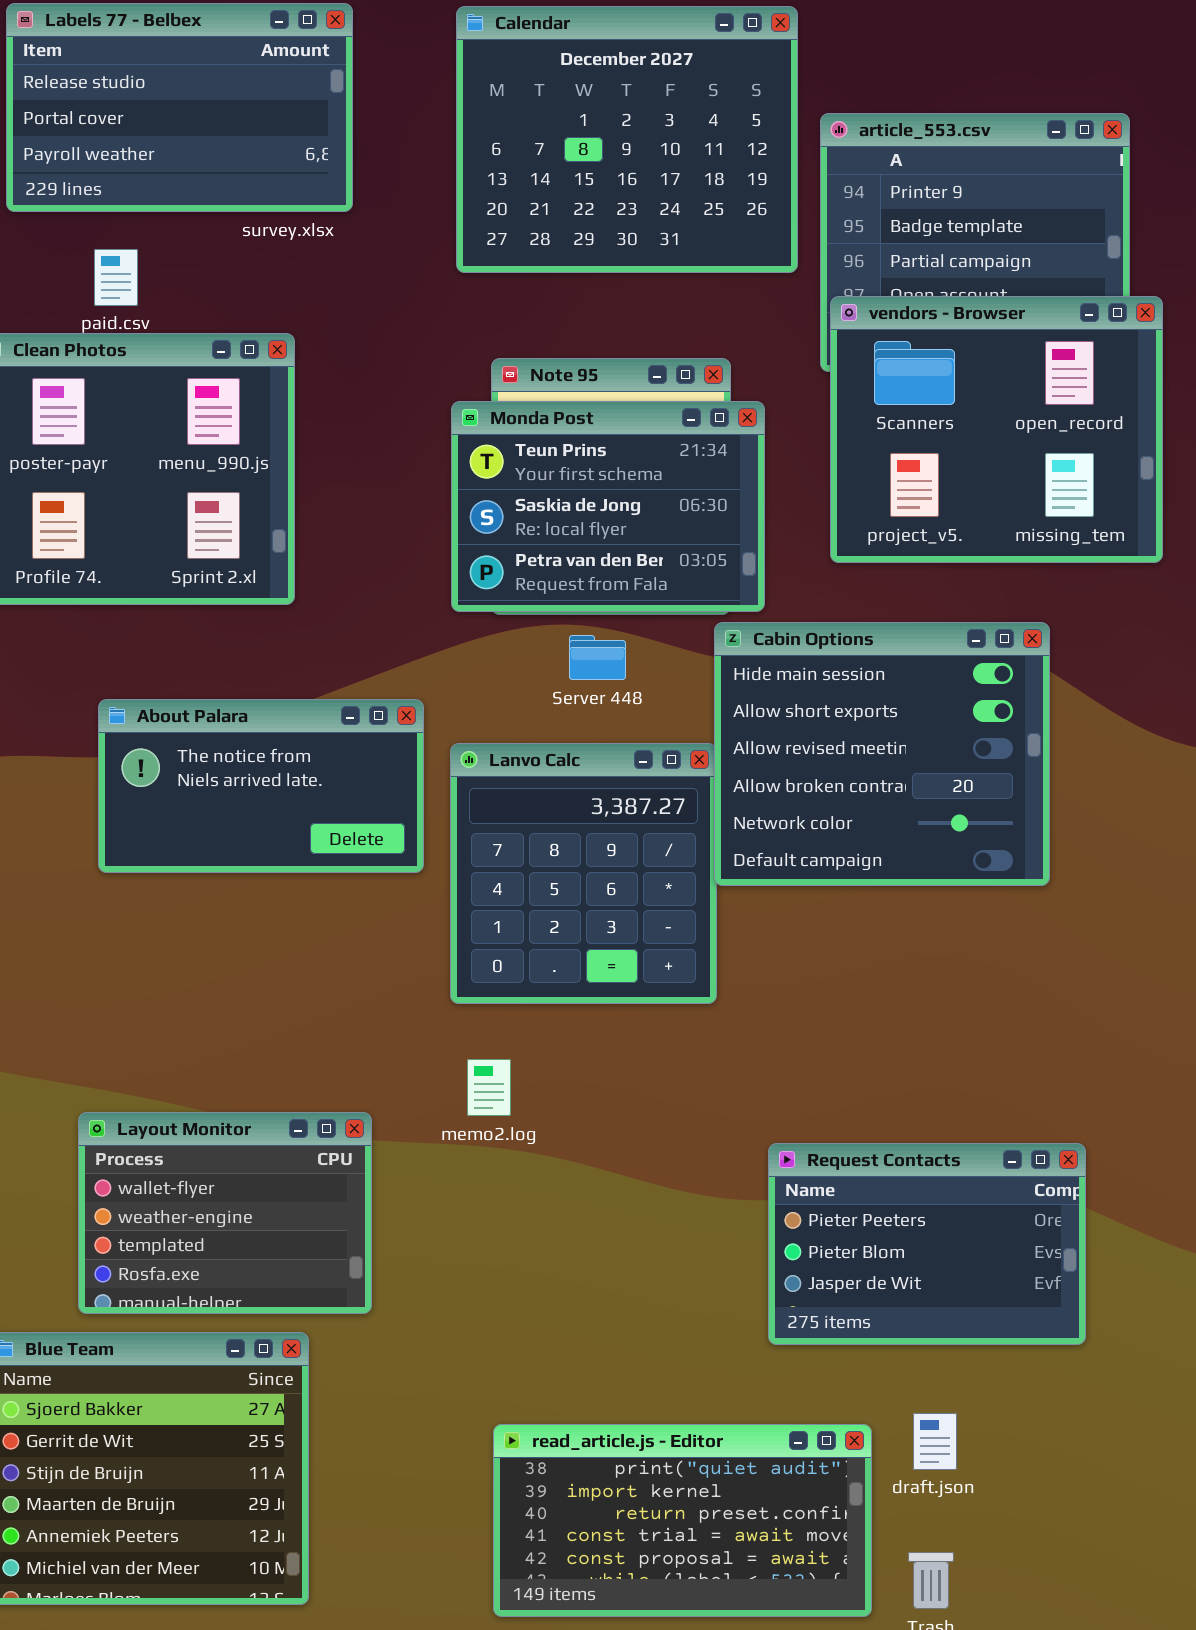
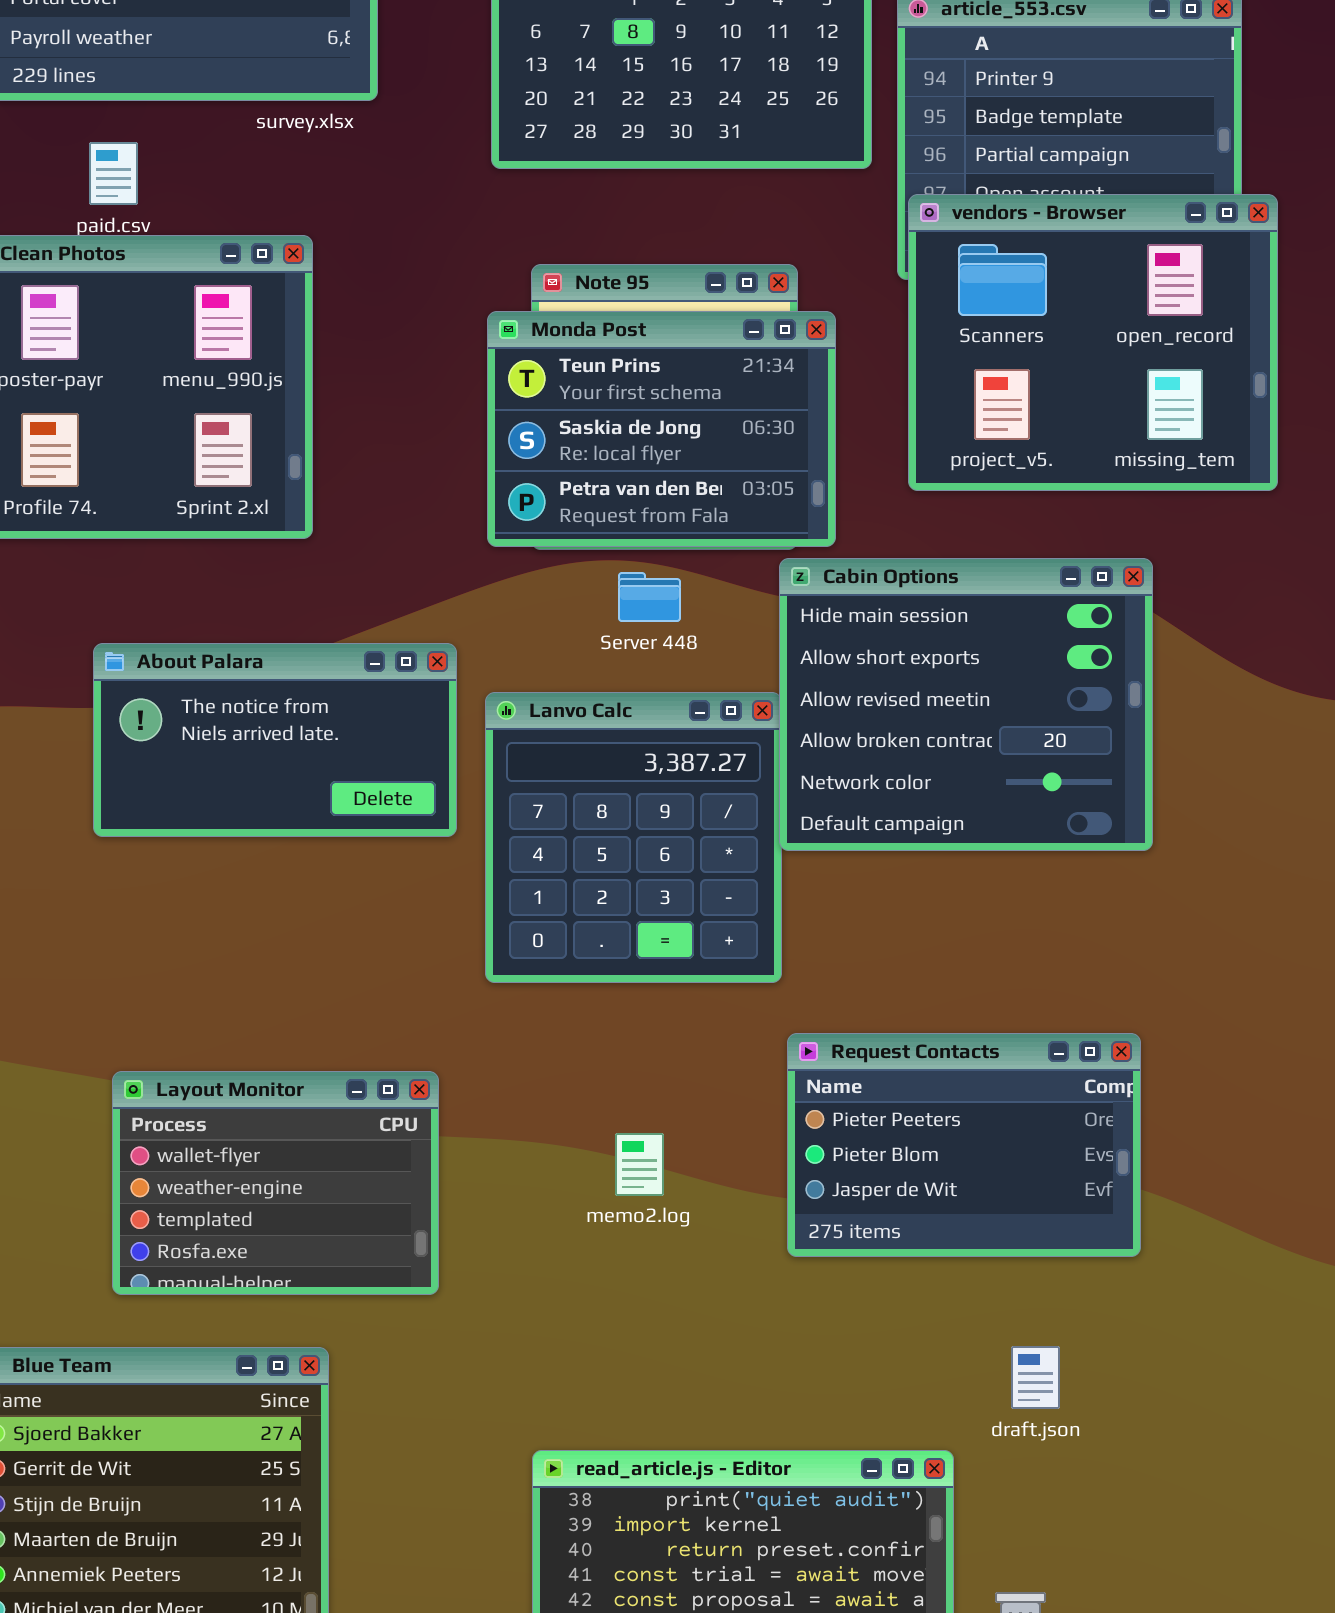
memo2.log: [467,1059,511,1116] -> [615,1133,664,1196], moved
Layout Monitor: [78,1112,372,1314] -> [112,1071,439,1295], moved
Request Contacts: [768,1143,1086,1345] -> [787,1033,1141,1257], moved
draft.json: [913,1413,957,1470] -> [1011,1346,1060,1409], moved

